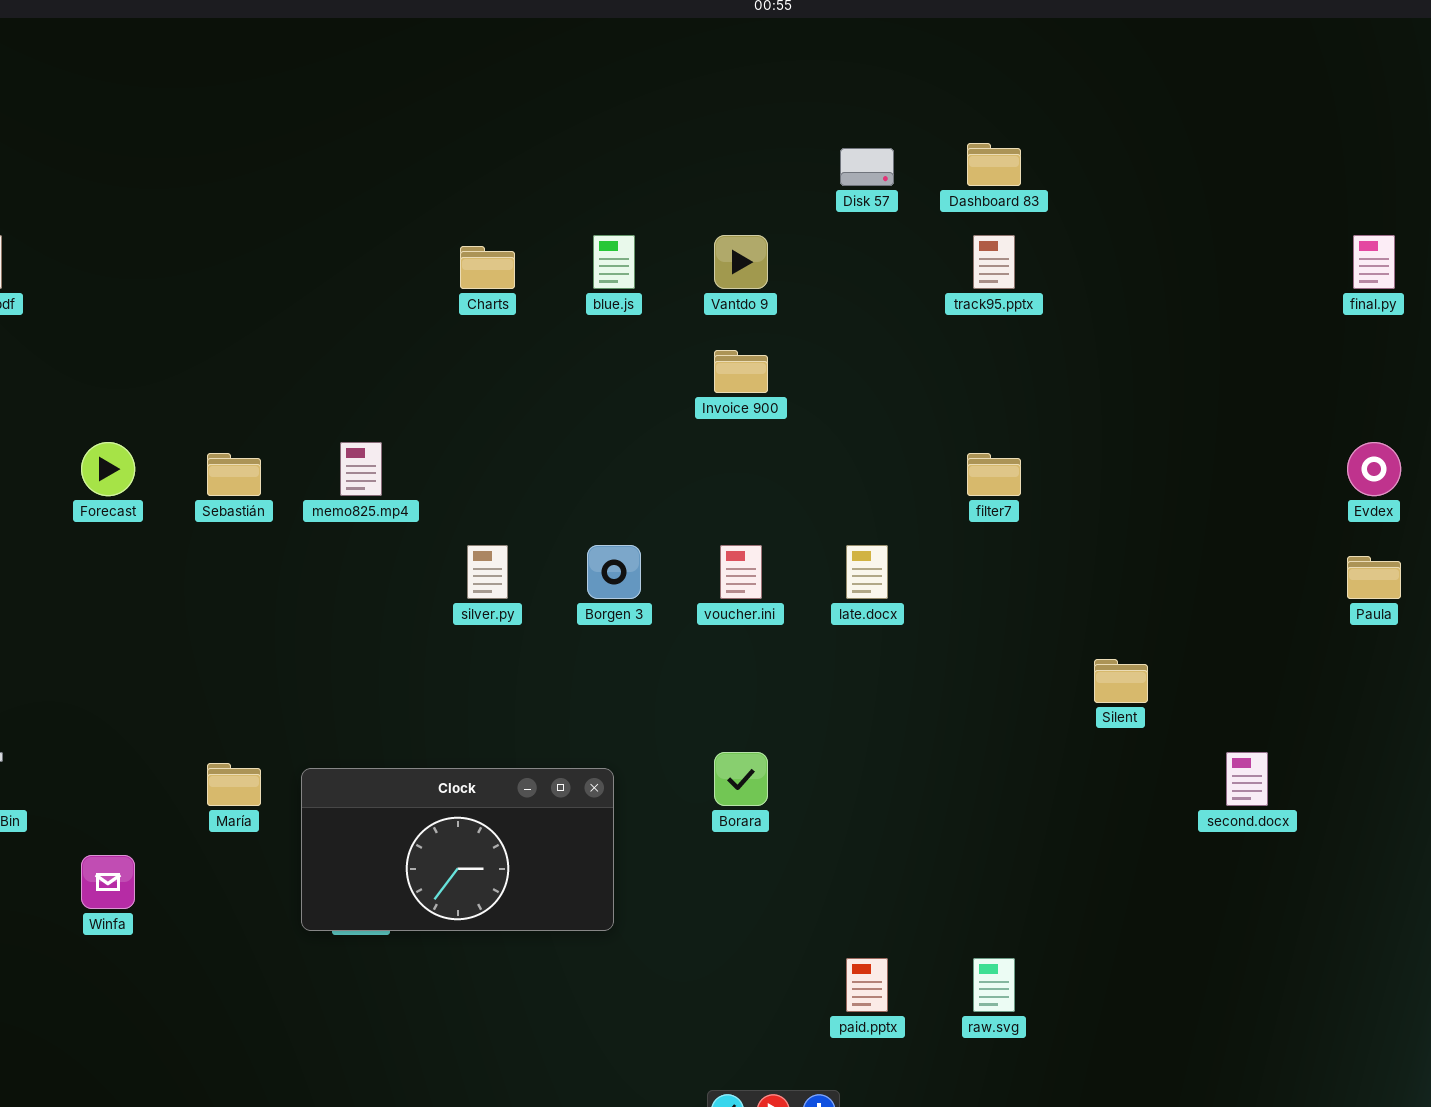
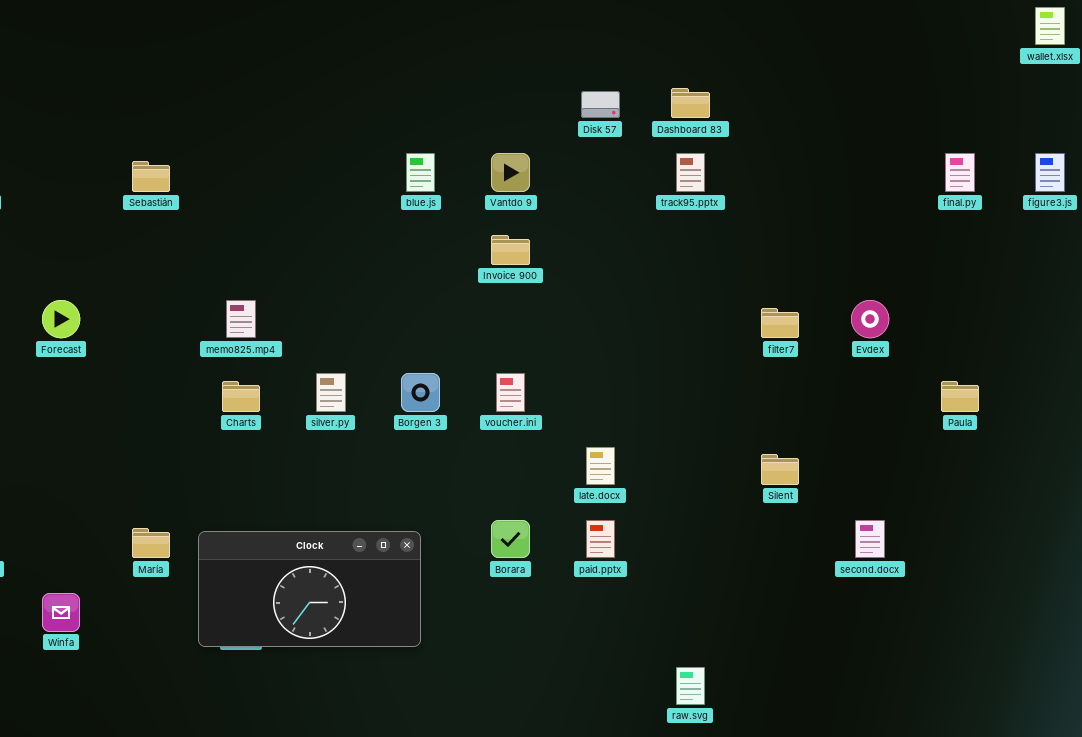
Charts: [460,246,515,289] -> [222,381,260,412], moved
Evdex: [1347,442,1401,496] -> [851,300,889,338], moved
Sebastián: [207,453,261,496] -> [132,161,170,192], moved
filter7: [967,453,1021,496] -> [761,308,799,338], moved
late.docx: [846,545,888,599] -> [586,447,615,485], moved
paid.pptx: [846,958,888,1012] -> [586,520,615,558], moved

